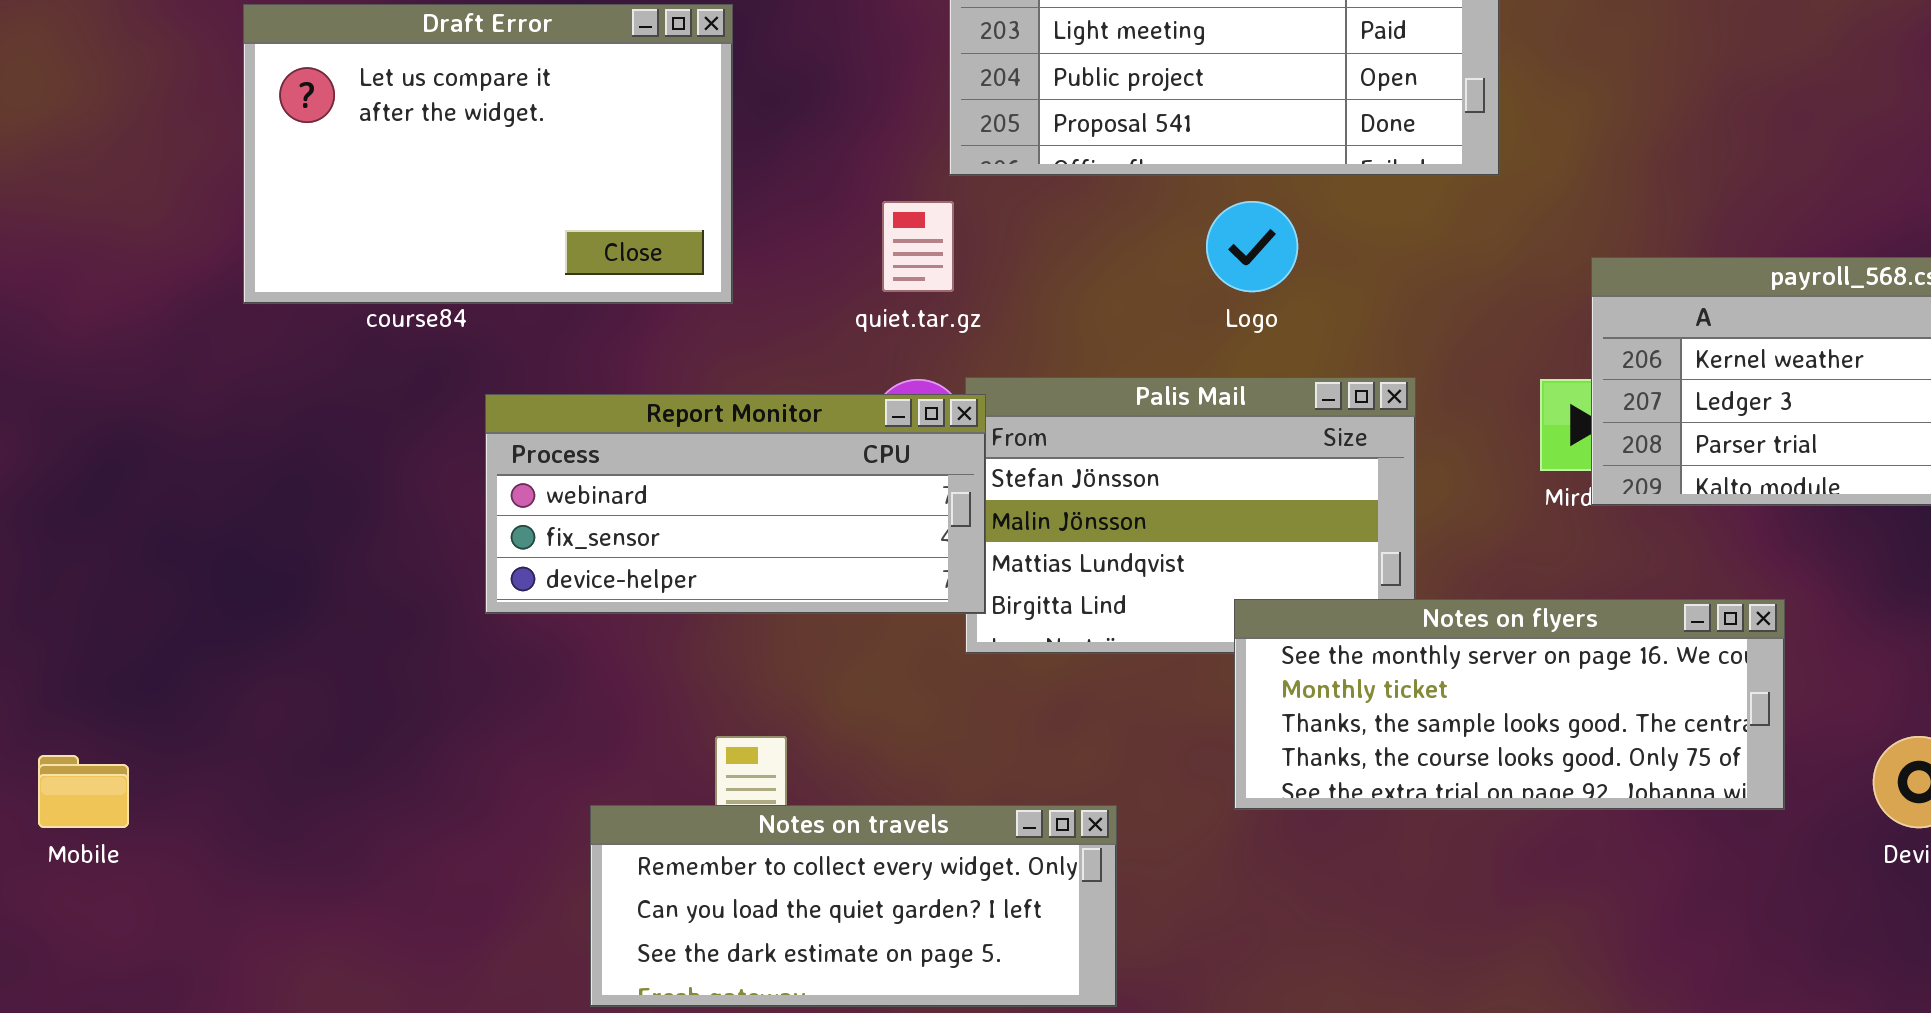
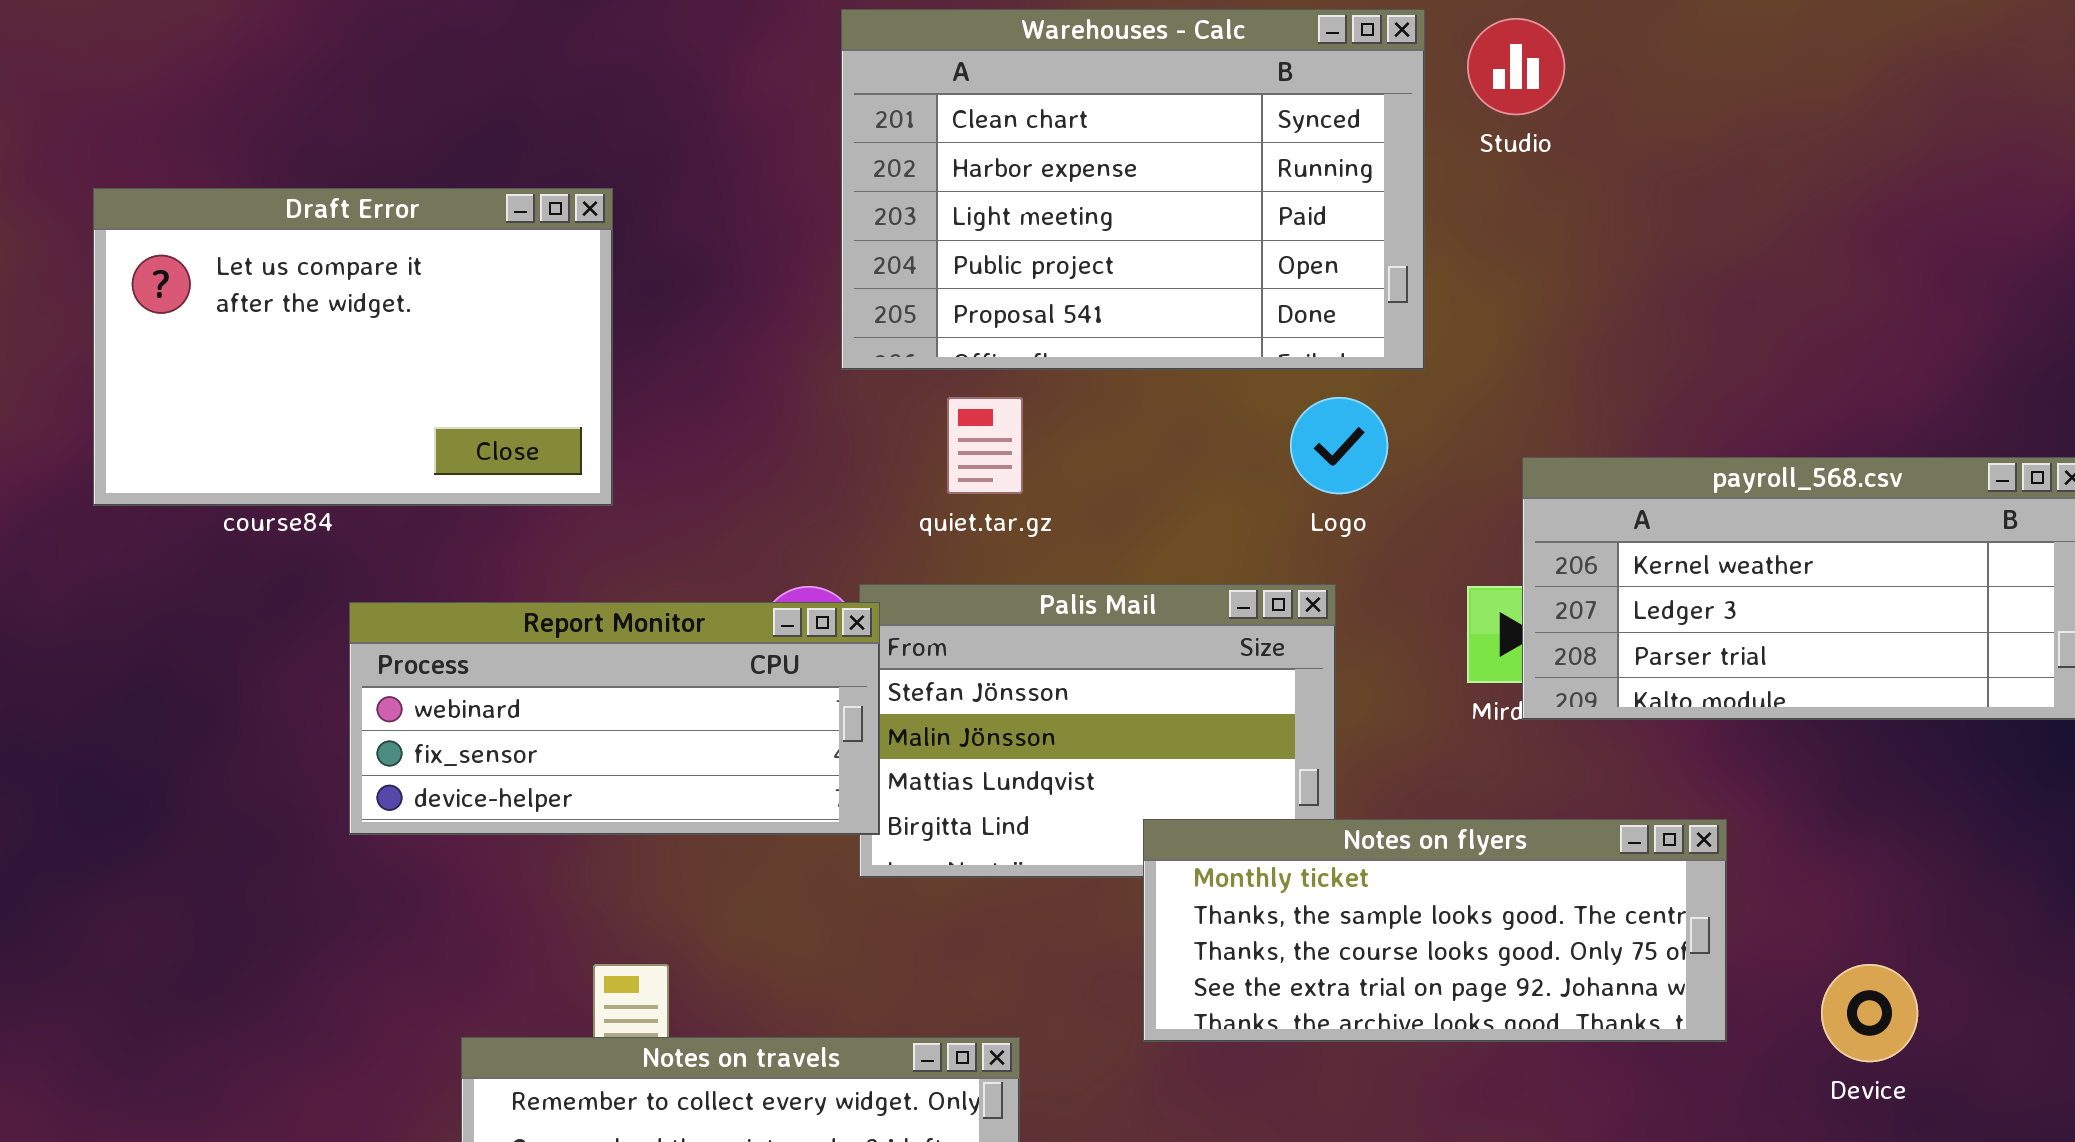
quiet.tar.gz: [882,201,954,292] -> [947,397,1023,494], moved
Logo: [1206,201,1298,292] -> [1290,397,1388,494], moved
Notes on flyers: [1234,599,1785,810] -> [1143,819,1727,1042], scrolled down 1 row

